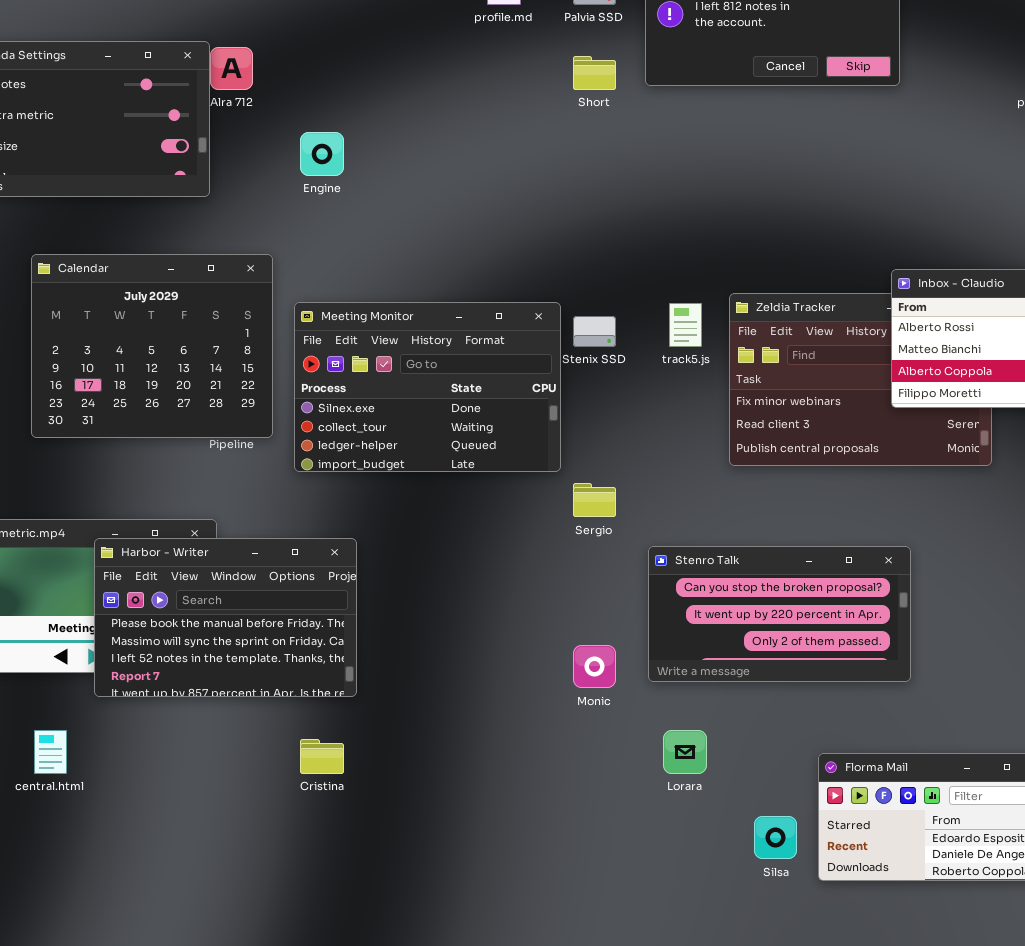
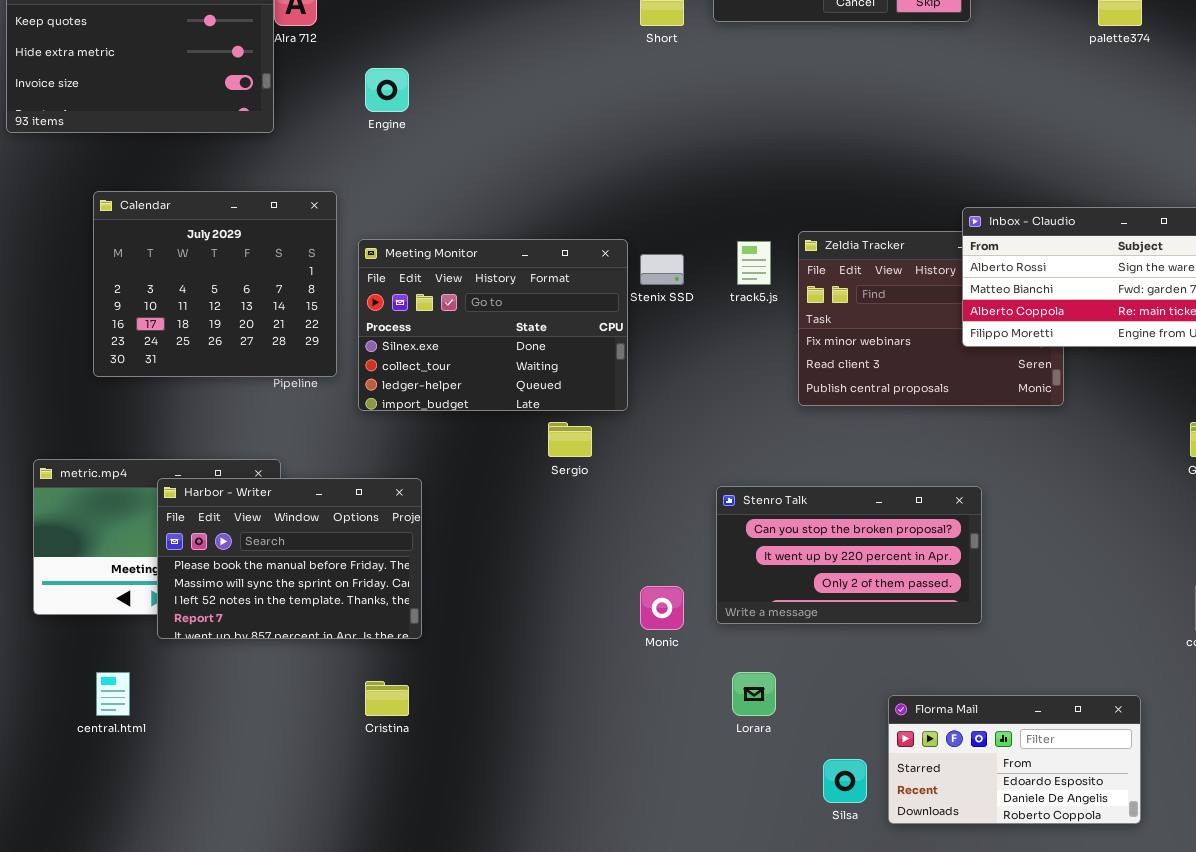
Sergio: [573,483,616,517] -> [548,422,592,457], moved

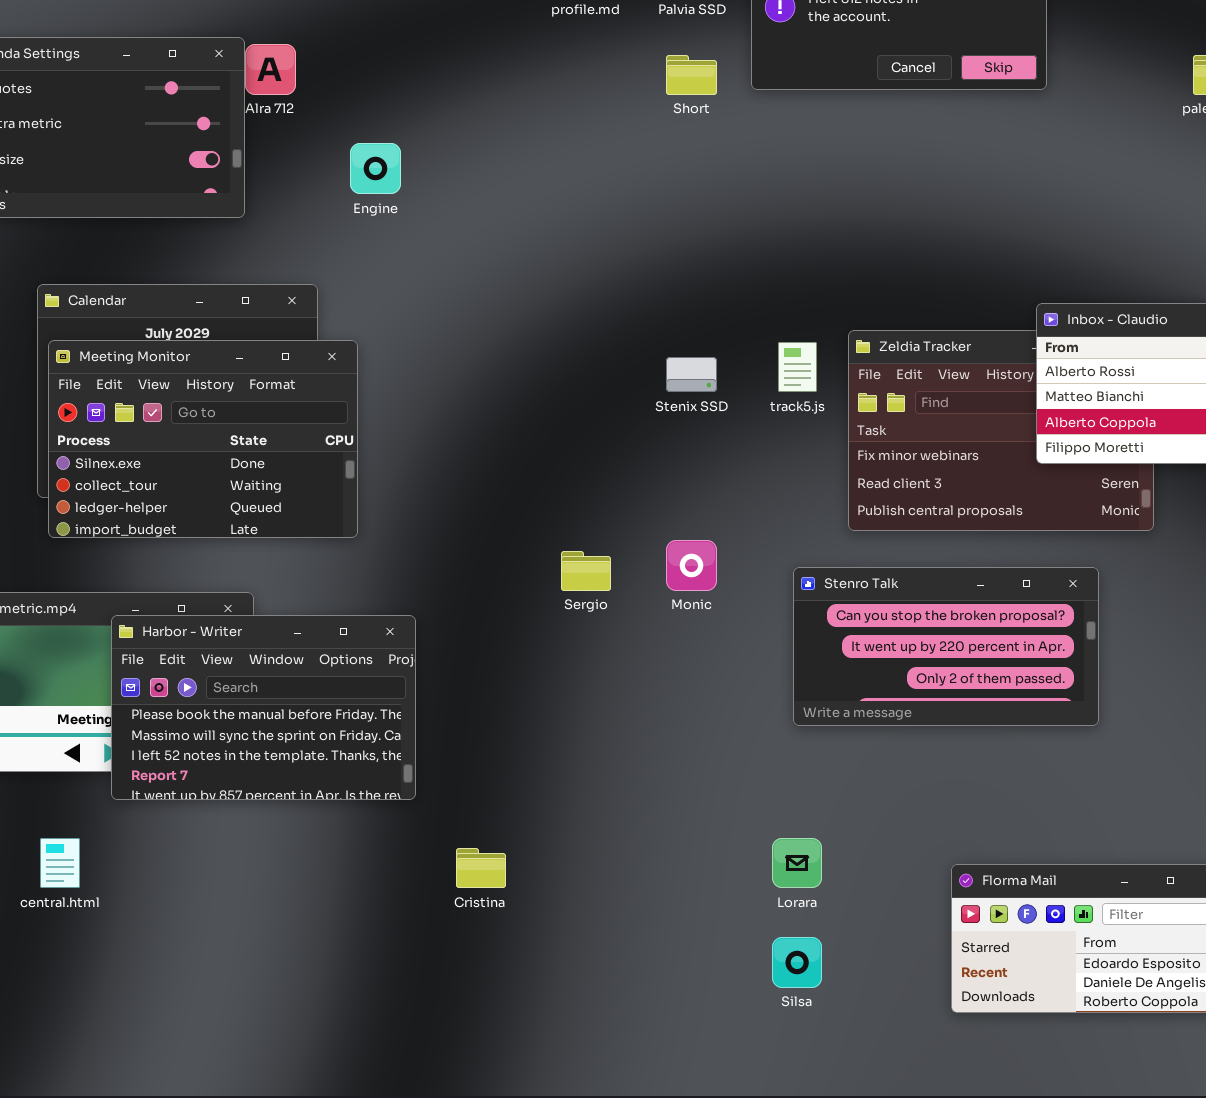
Meeting Monitor: [358,239,628,411] -> [48,340,358,538], moved
Stenro Talk: [716,486,982,624] -> [793,567,1099,726], moved
Monic: [640,586,684,630] -> [666,540,717,591], moved
Cristina: [365,681,409,716] -> [456,848,506,888], moved
Silsa: [823,759,867,803] -> [772,937,822,988], moved

